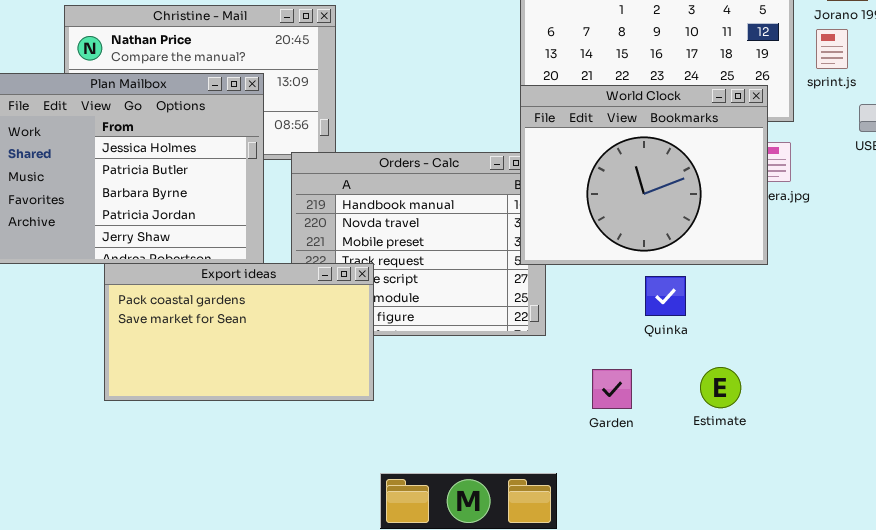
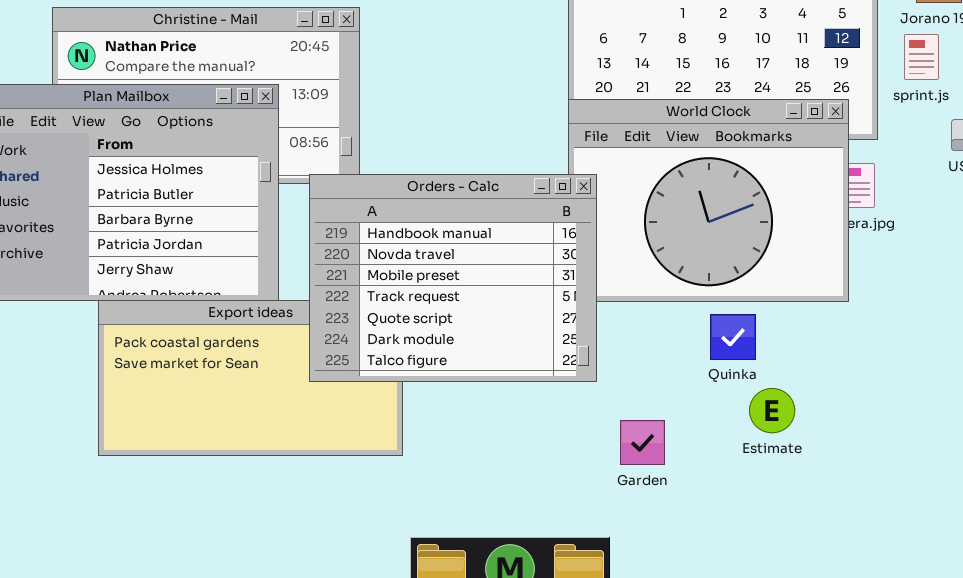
Orders - Calc: [291,152,546,336] -> [309,174,597,382], raised
Estimate: [700,367,741,408] -> [749,388,795,433], moved
Garden: [592,369,632,409] -> [620,420,665,465], moved

